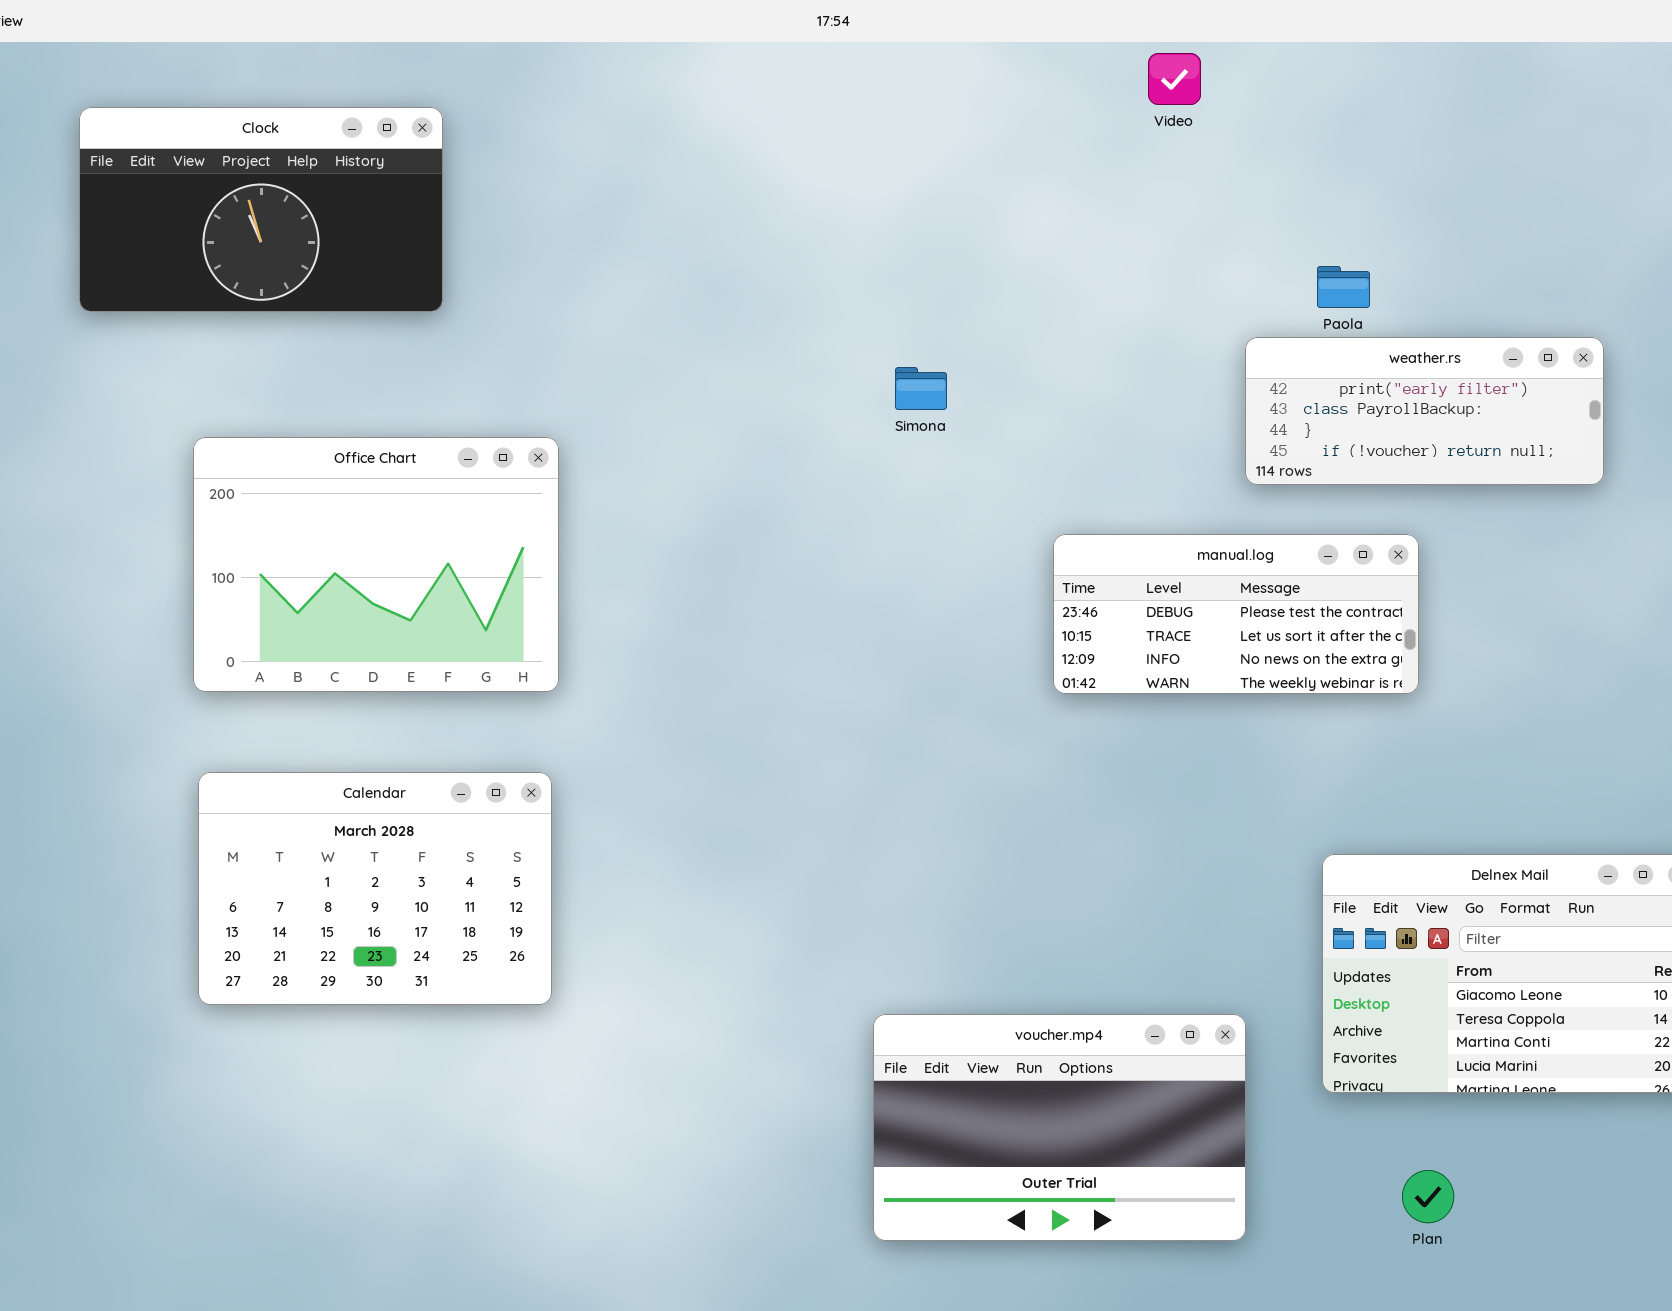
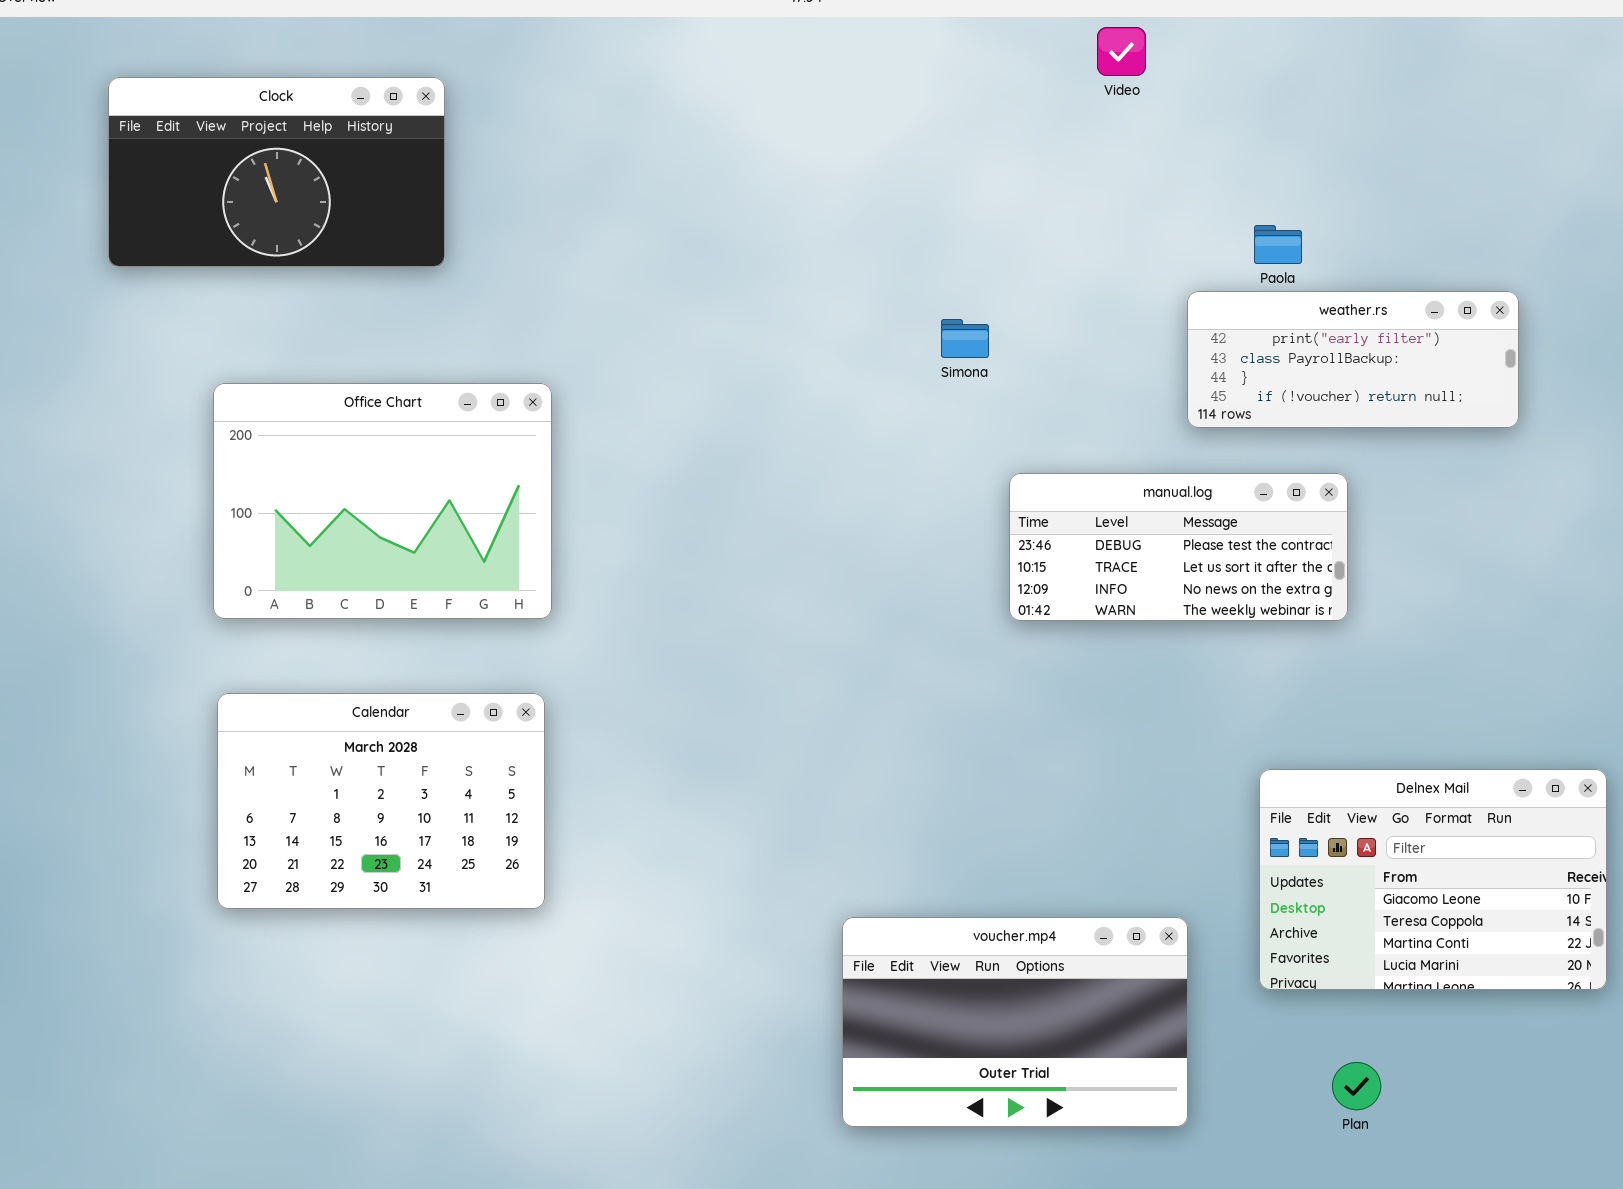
Simona: [895,367,947,410] -> [941,319,989,358], moved

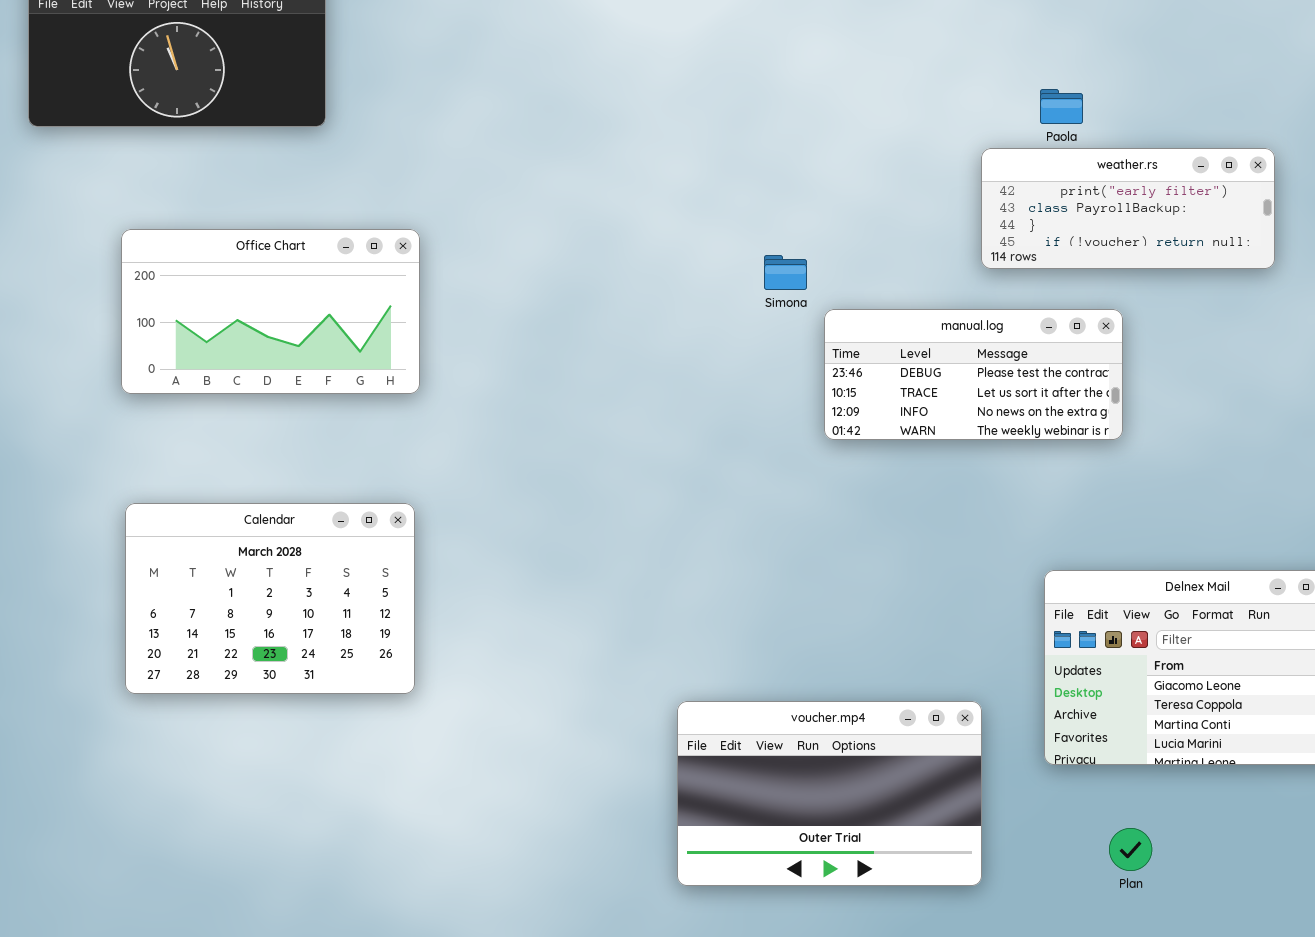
Simona: [941,319,989,358] -> [764,255,807,290], moved
Office Chart: [213,383,552,619] -> [121,229,420,394], resized

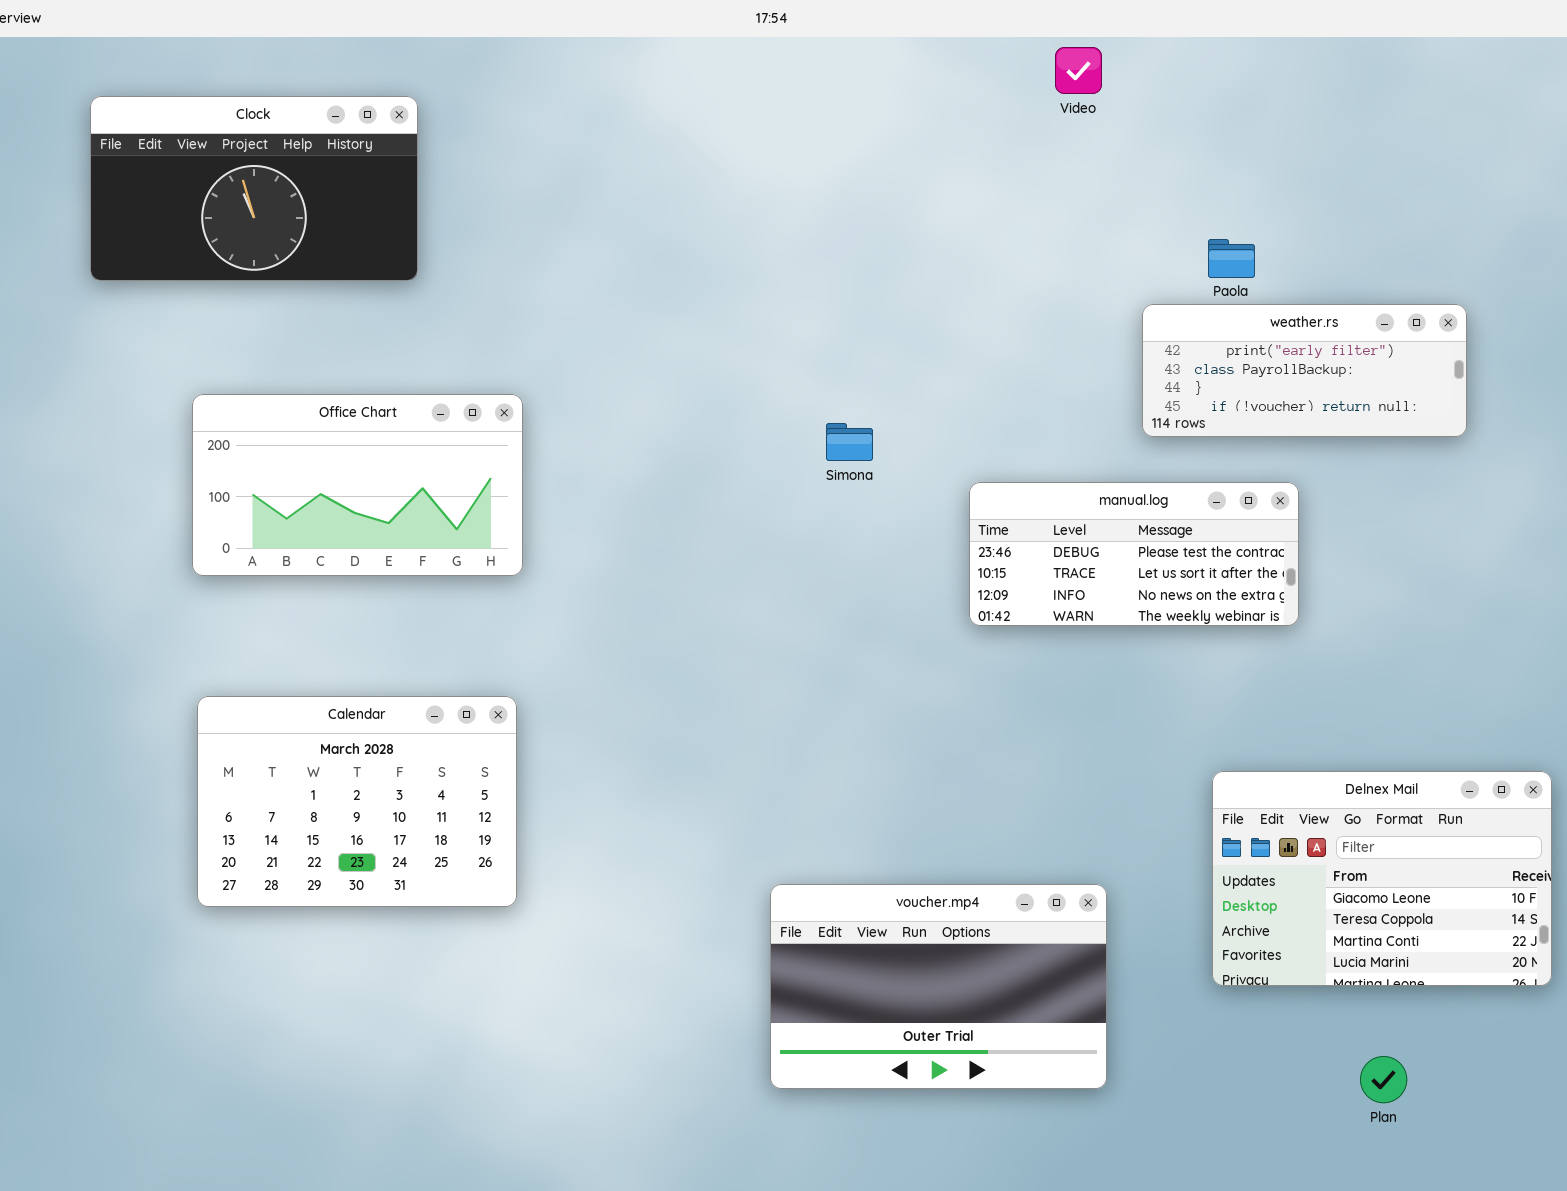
Simona: [764,255,807,290] -> [826,423,873,461], moved
voucher.mp4: [677,701,982,886] -> [770,884,1107,1089], moved
Plan: [1109,828,1152,871] -> [1360,1056,1407,1103], moved

